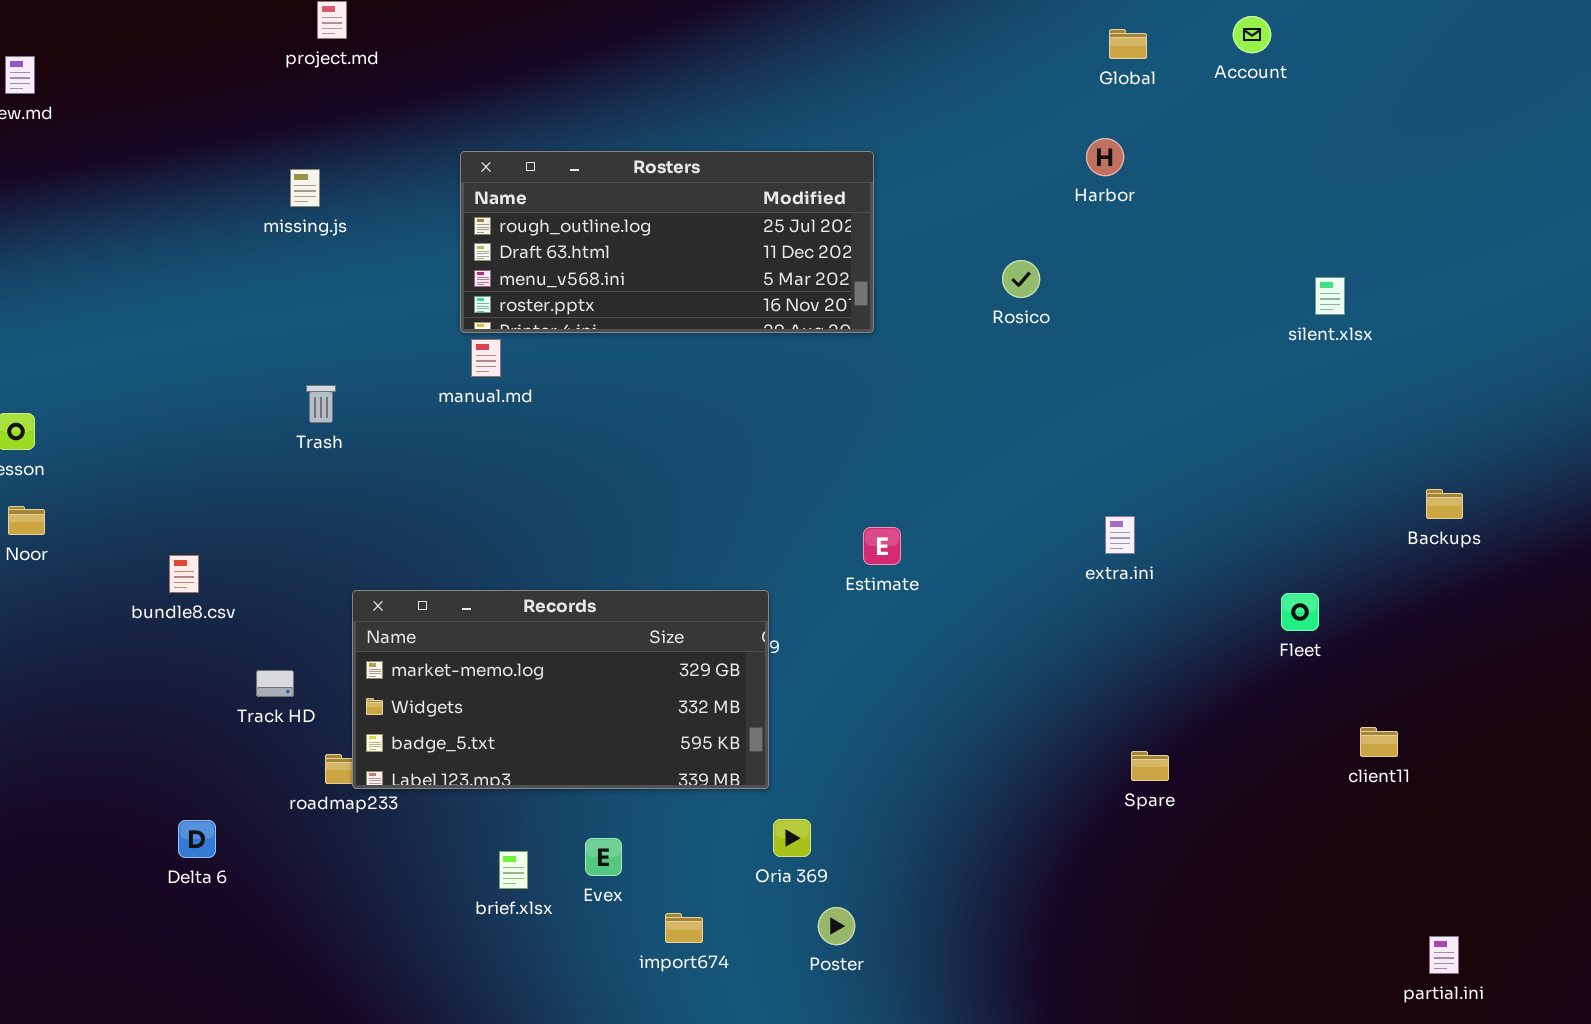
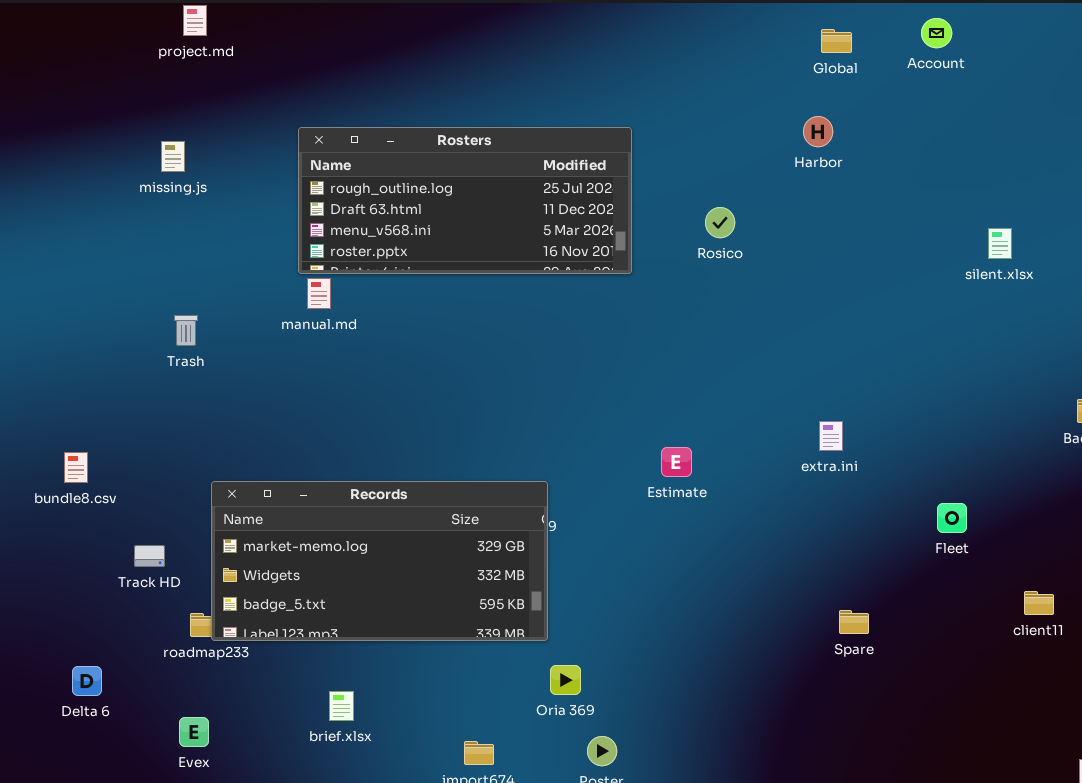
Rosico: [1002,260,1040,298] -> [705,207,735,238], moved
Estimate: [863,527,901,565] -> [661,447,692,477], moved
Fleet: [1281,593,1319,631] -> [937,503,967,533], moved
Evex: [585,838,622,876] -> [179,717,209,747], moved

